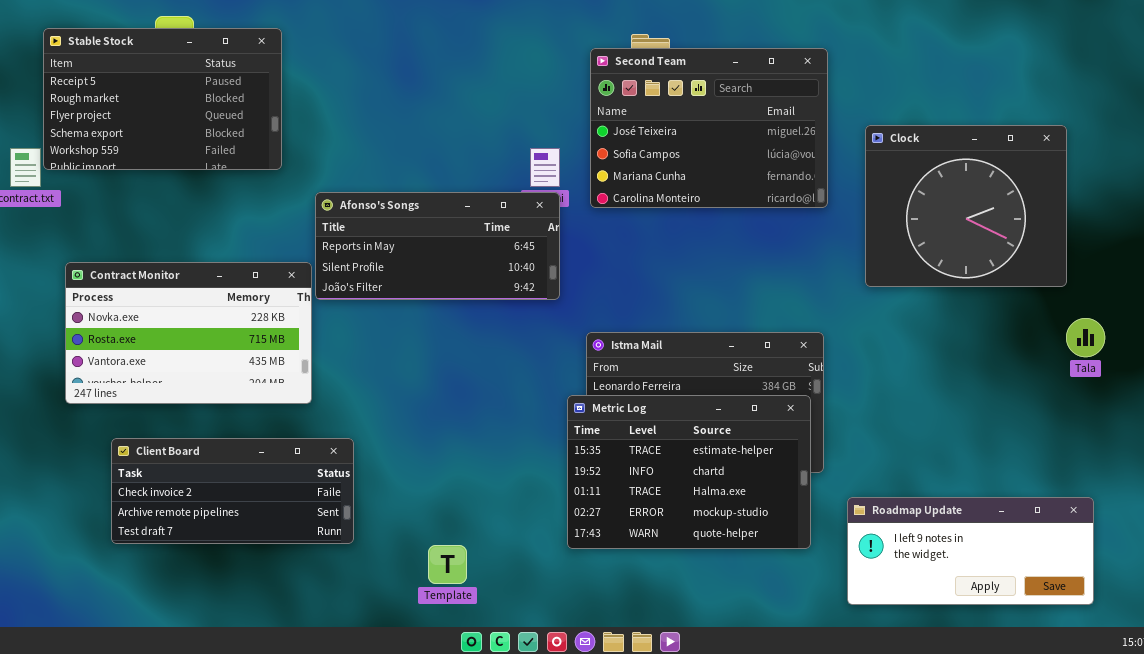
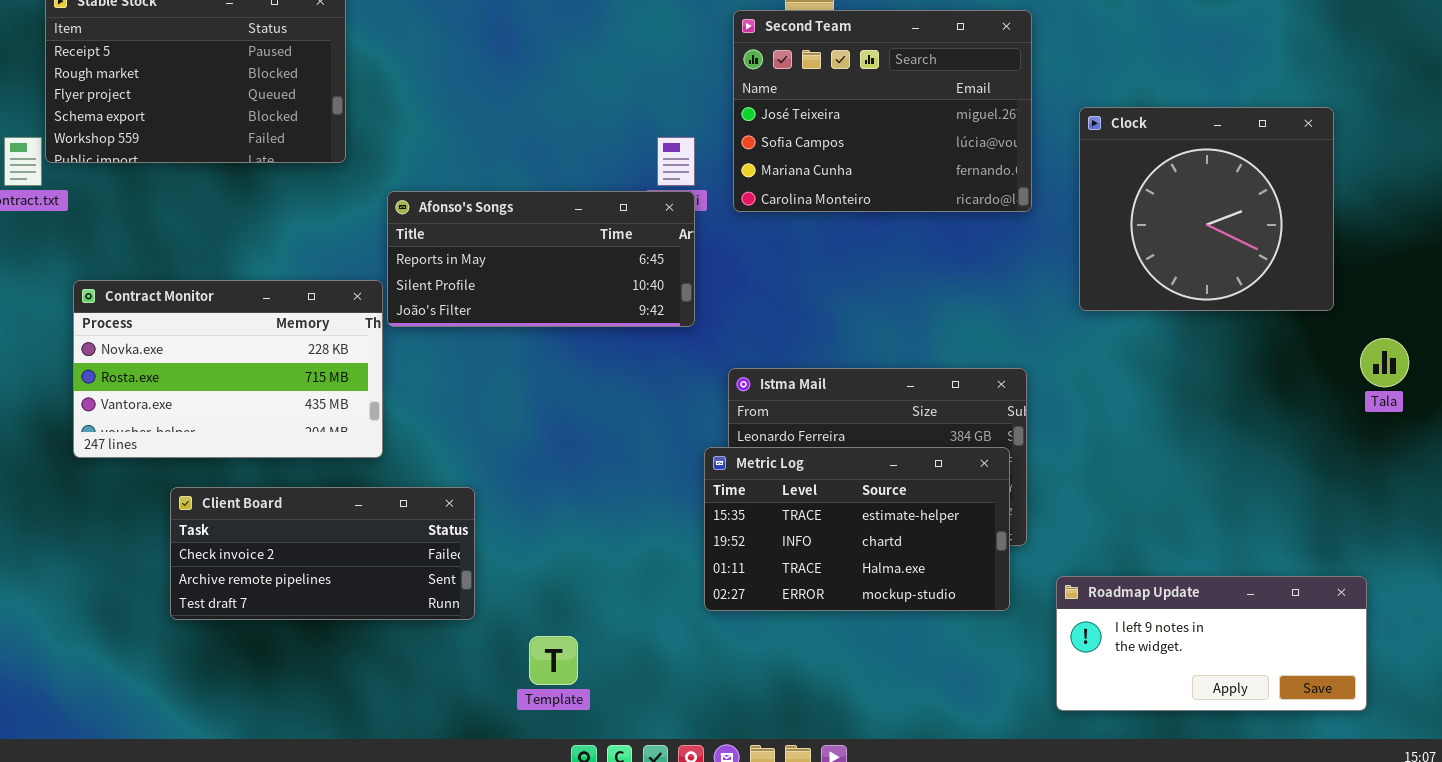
Tala: [1066,318,1105,357] -> [1360,338,1409,387], moved
Metric Log: [567,395,811,549] -> [704,447,1010,611], resized
Client Board: [111,438,354,544] -> [170,487,475,620], moved

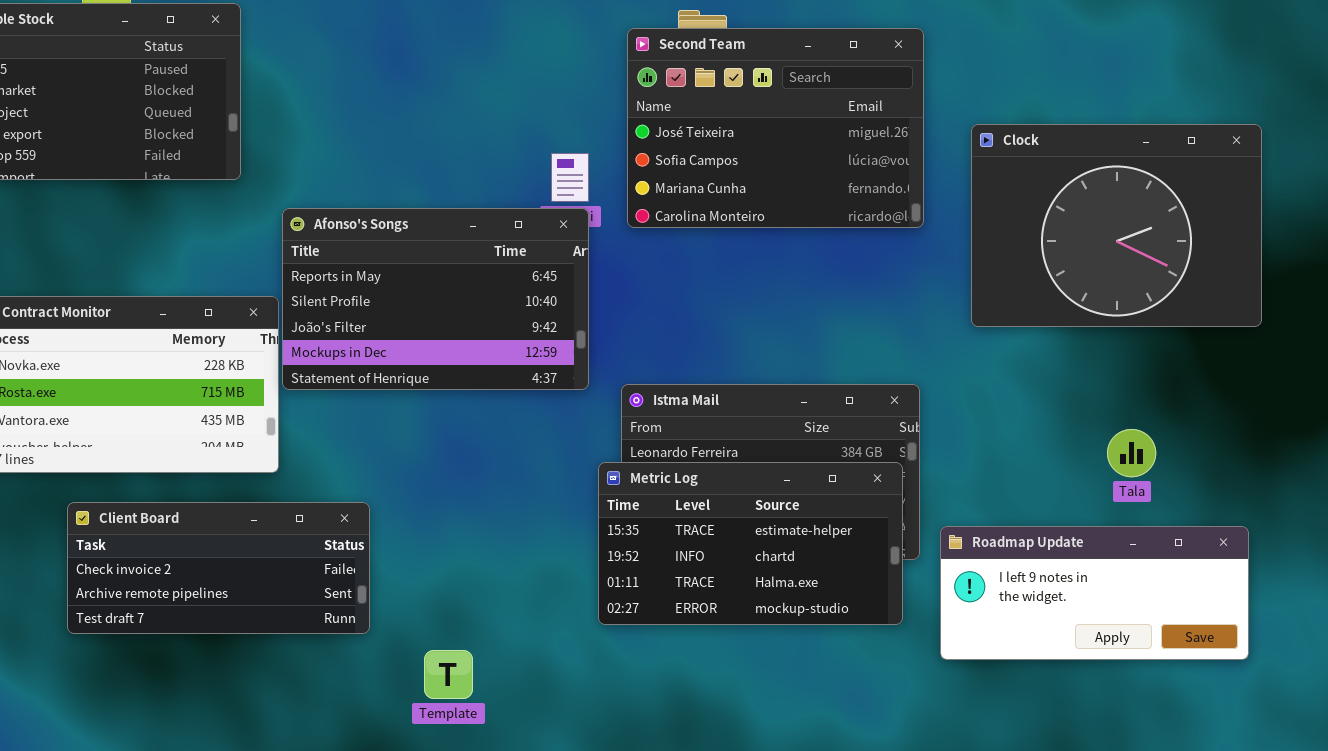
Clock: [1079,107,1334,311] -> [971,124,1262,327], resized
Afonso's Songs: [387,191,695,327] -> [282,208,589,390], resized
Tala: [1360,338,1409,387] -> [1107,429,1156,477], moved
Roadmap Update: [1056,576,1367,711] -> [940,526,1249,660], moved

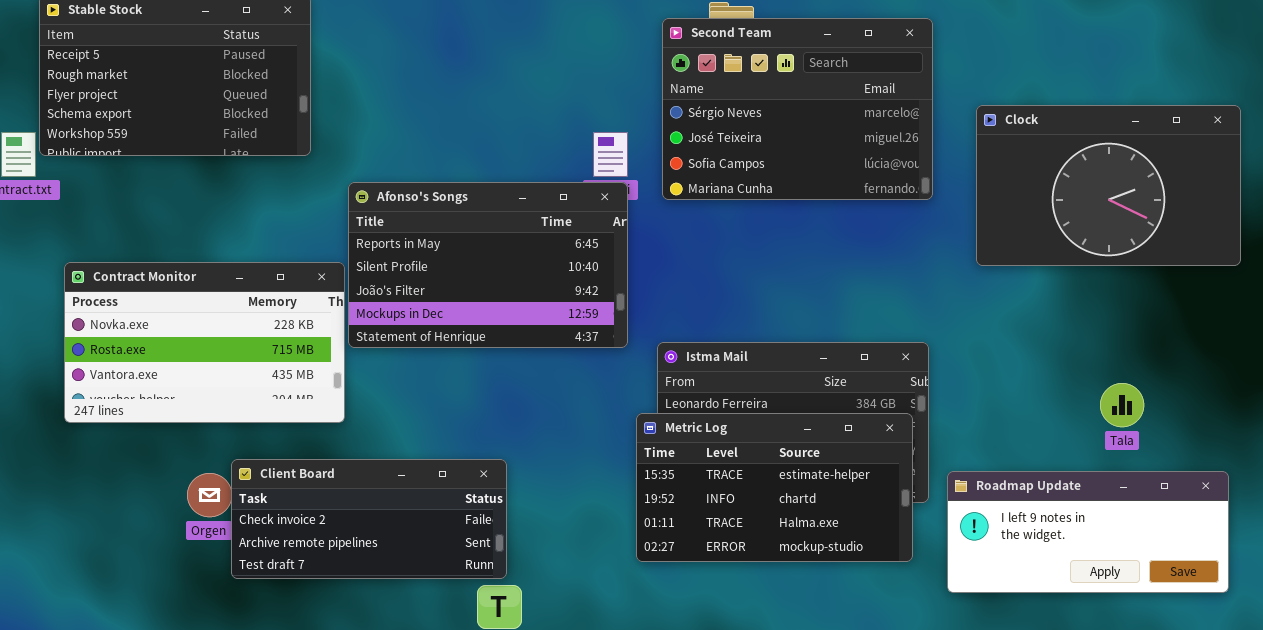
Second Team: [627,28,924,228] -> [662,18,933,200], scrolled up 1 row
Clock: [971,124,1262,327] -> [976,105,1241,266], resized
Client Board: [67,502,370,634] -> [231,459,507,579], moved

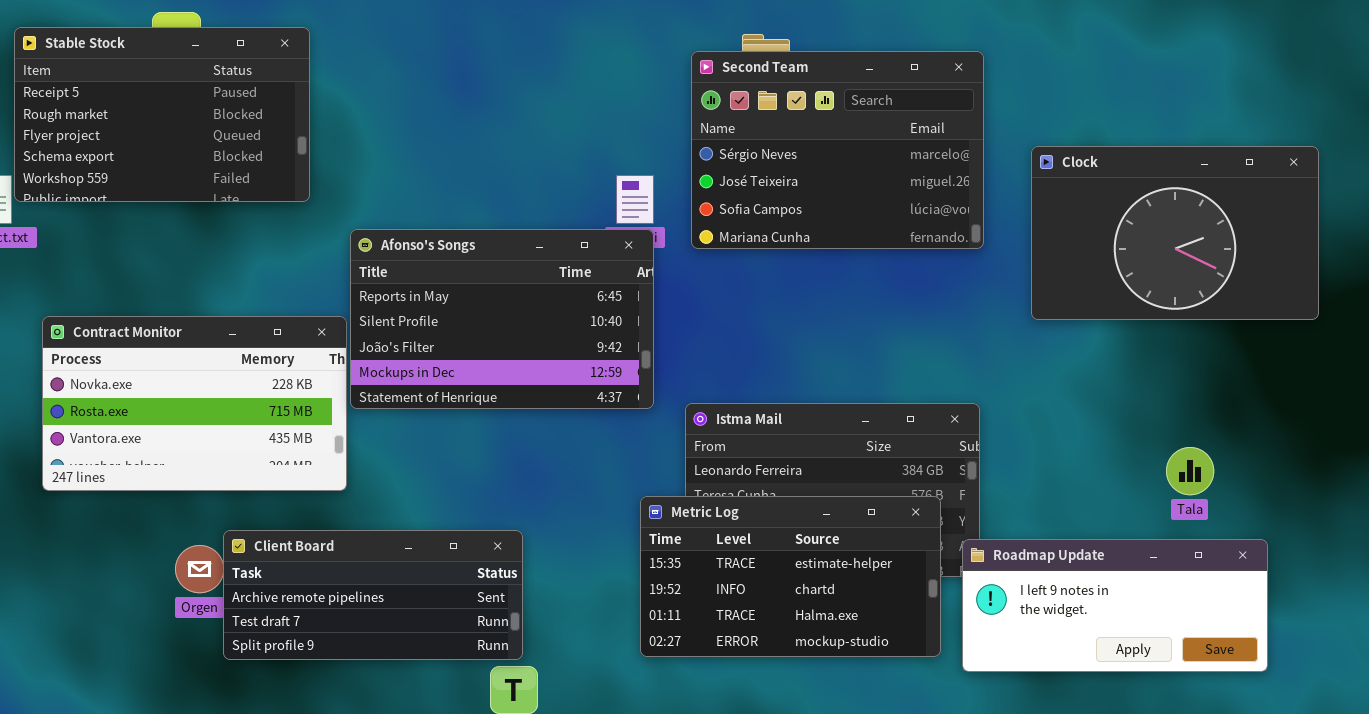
Metric Log: [636,413,913,562] -> [640,496,941,657], moved
Client Board: [231,459,507,579] -> [223,530,523,660], scrolled down 1 row
Roadmap Update: [947,471,1229,593] -> [962,539,1268,672], moved

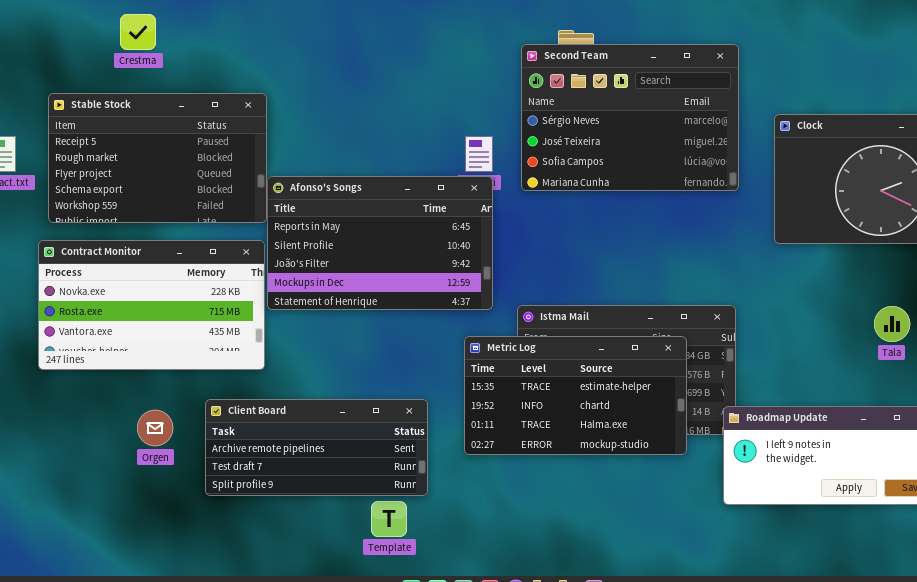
Stable Stock: [14,27,310,202] -> [48,93,267,223], moved
Tala: [1166,447,1214,495] -> [874,306,910,342], moved
Metric Log: [640,496,941,657] -> [464,336,687,455], moved
Client Board: [223,530,523,660] -> [205,399,428,496], moved

